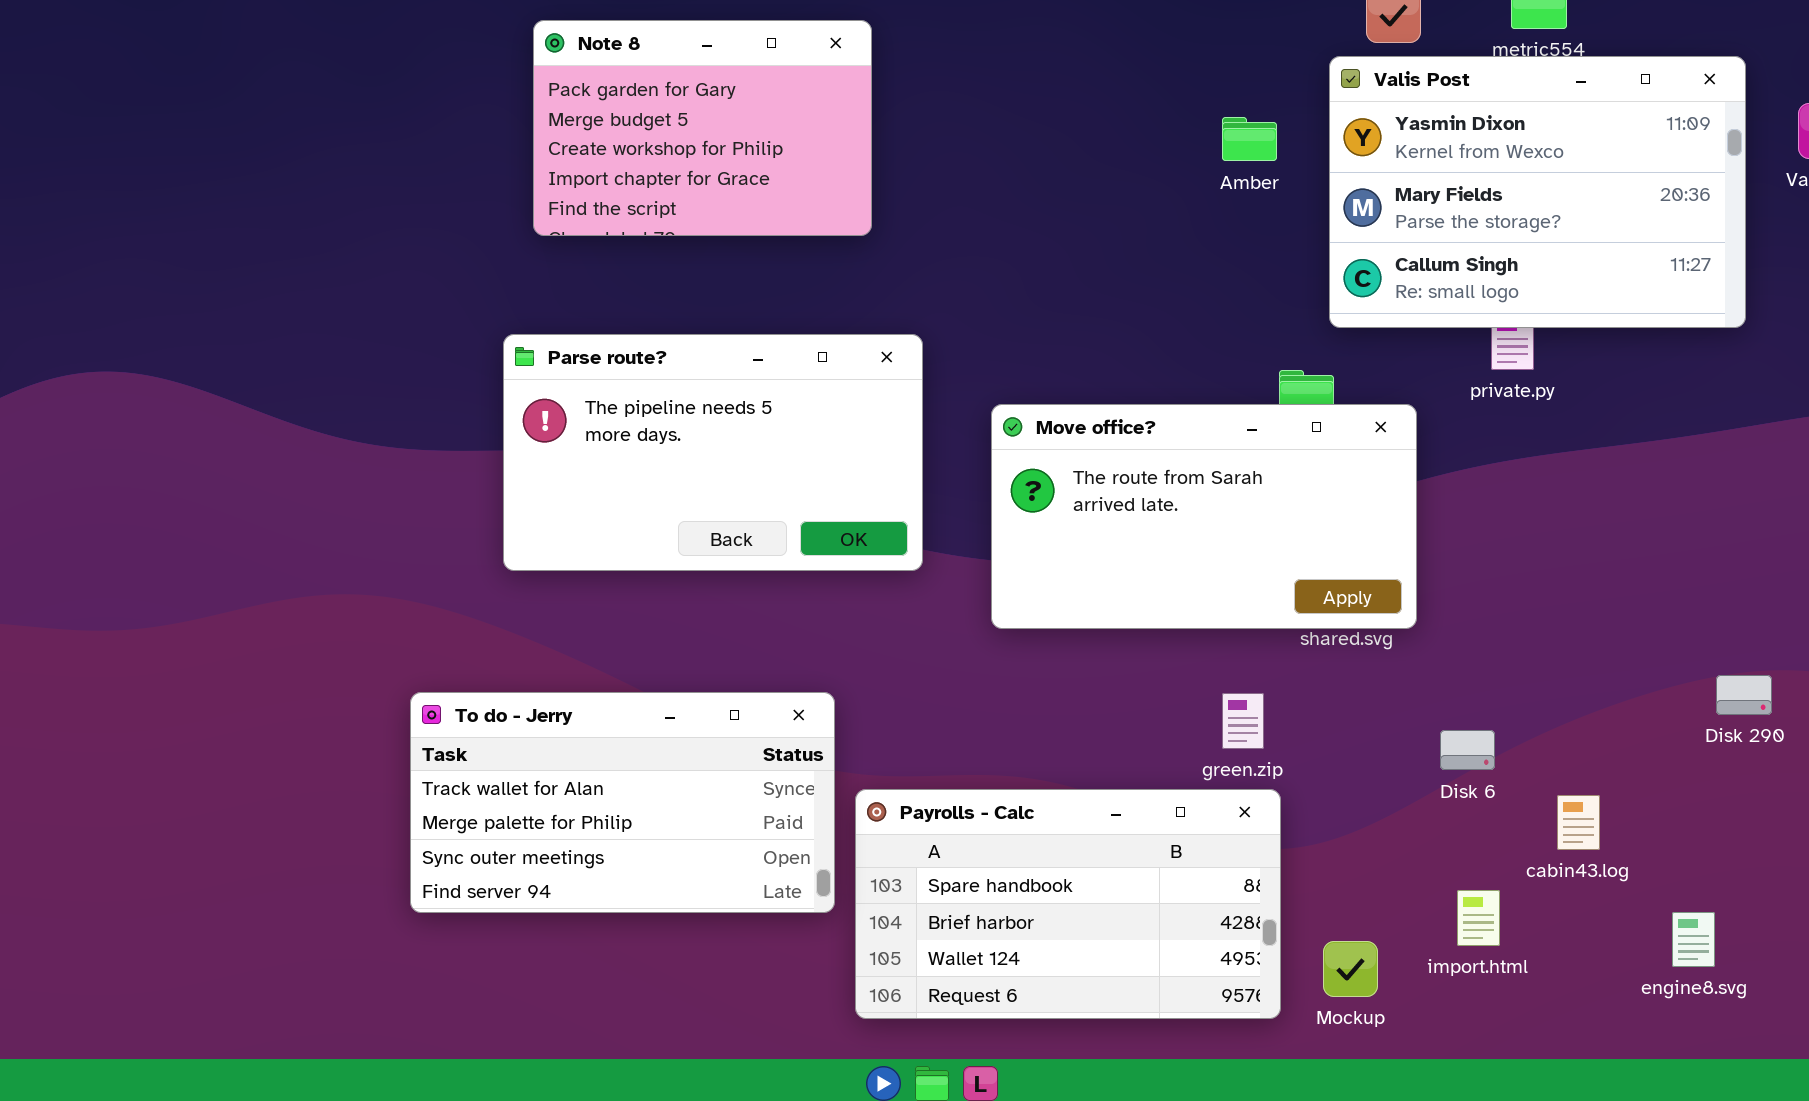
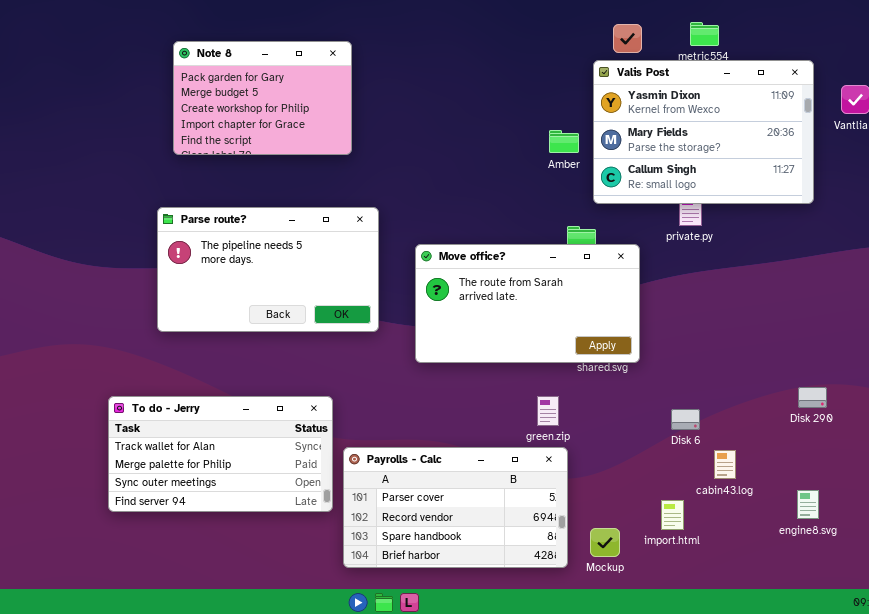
Amber: [1222,117,1277,161] -> [549,130,579,153], moved
Disk 6: [1440,730,1495,770] -> [671,409,700,430], moved
Payrolls - Calc: [855,789,1281,1019] -> [343,447,568,568], scrolled up 2 rows
engine8.svg: [1672,912,1715,967] -> [797,490,819,519], moved

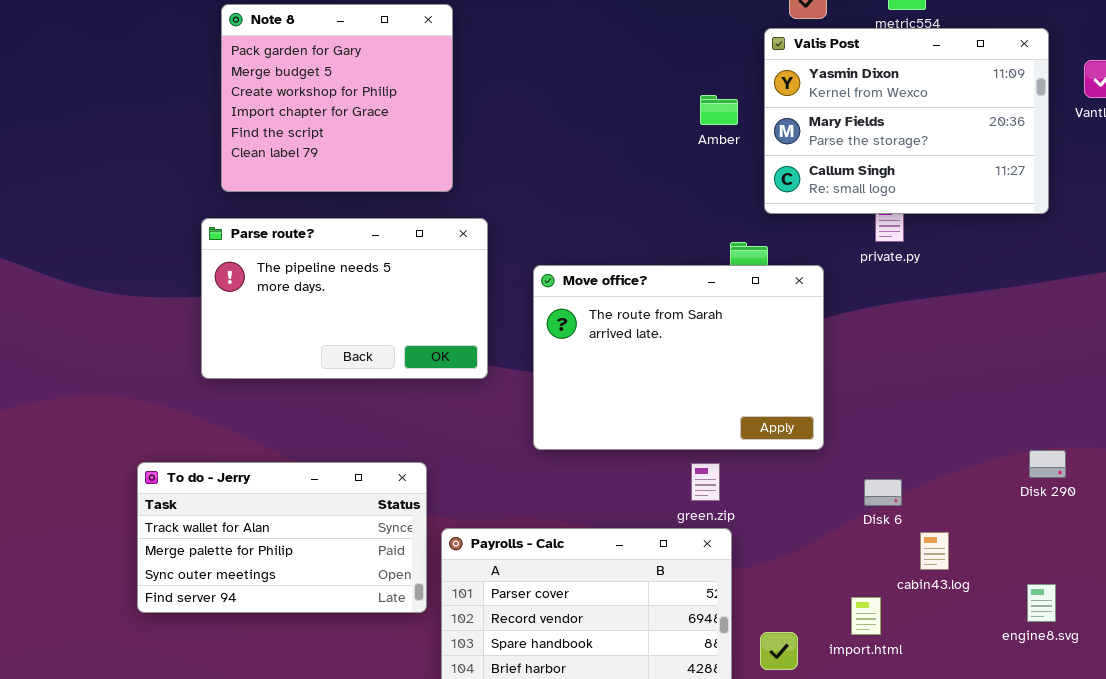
Note 8: [173,41,352,155] -> [221,4,453,192], resized
Amber: [549,130,579,153] -> [700,95,738,125], moved
Move office?: [415,244,640,363] -> [533,265,824,450], resized

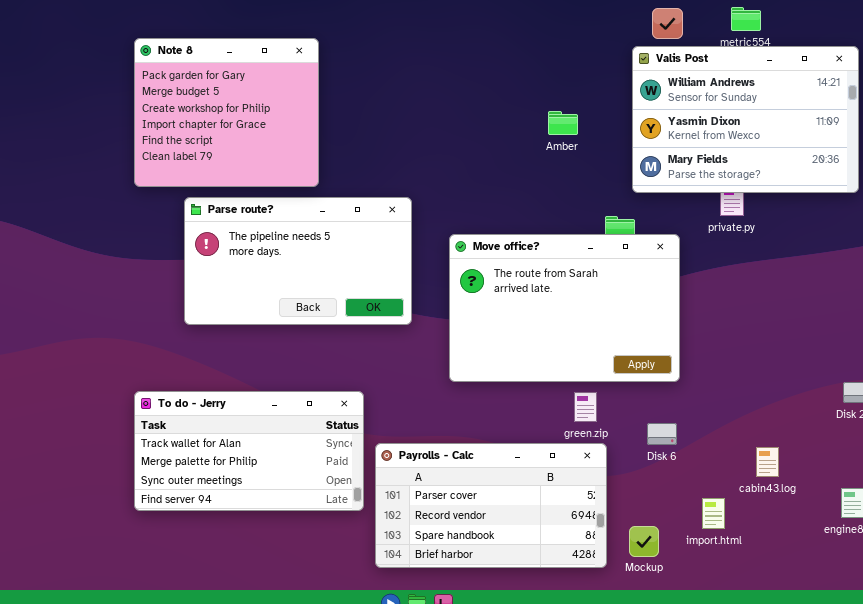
Note 8: [221,4,453,192] -> [134,38,319,187], moved
Valis Post: [764,28,1049,214] -> [632,46,859,193], scrolled up 1 row
Amber: [700,95,738,125] -> [548,111,578,135], moved
Disk 6: [864,479,902,506] -> [647,423,677,445], moved

